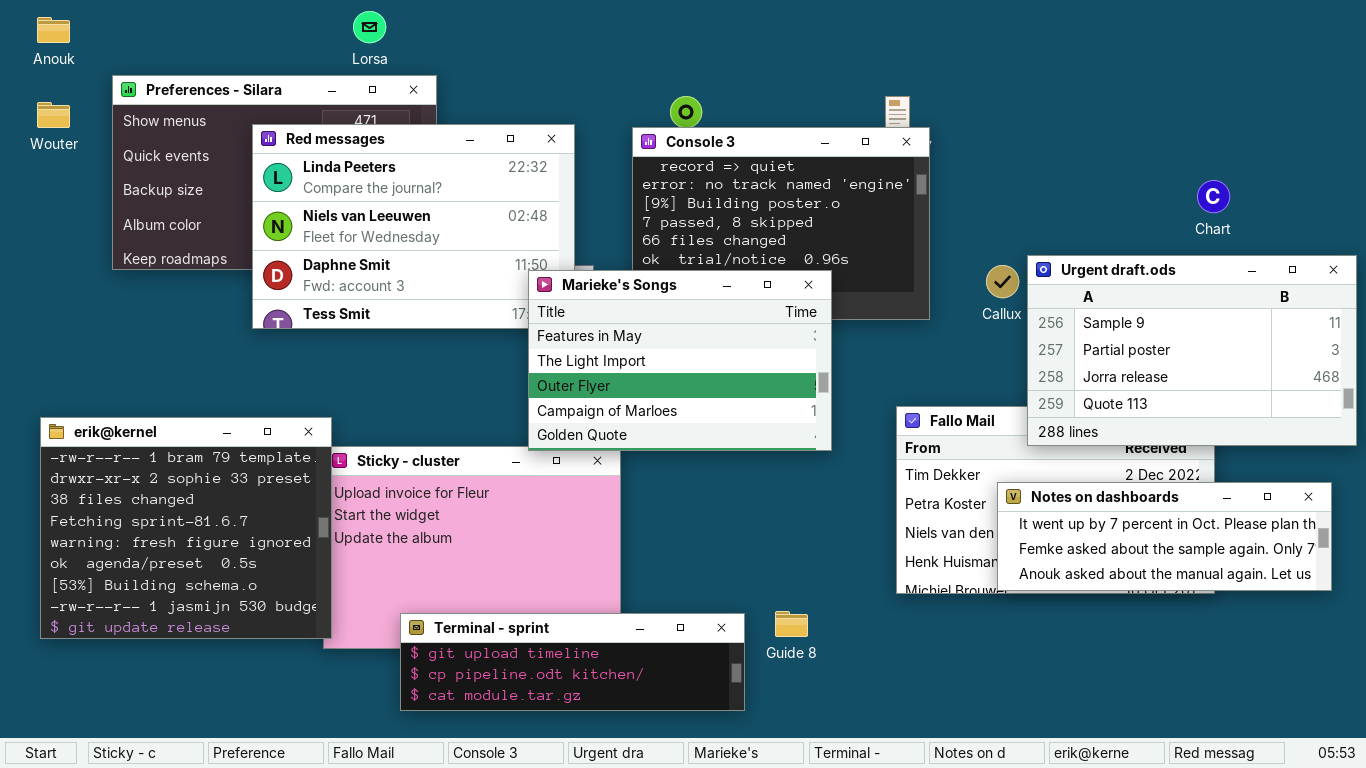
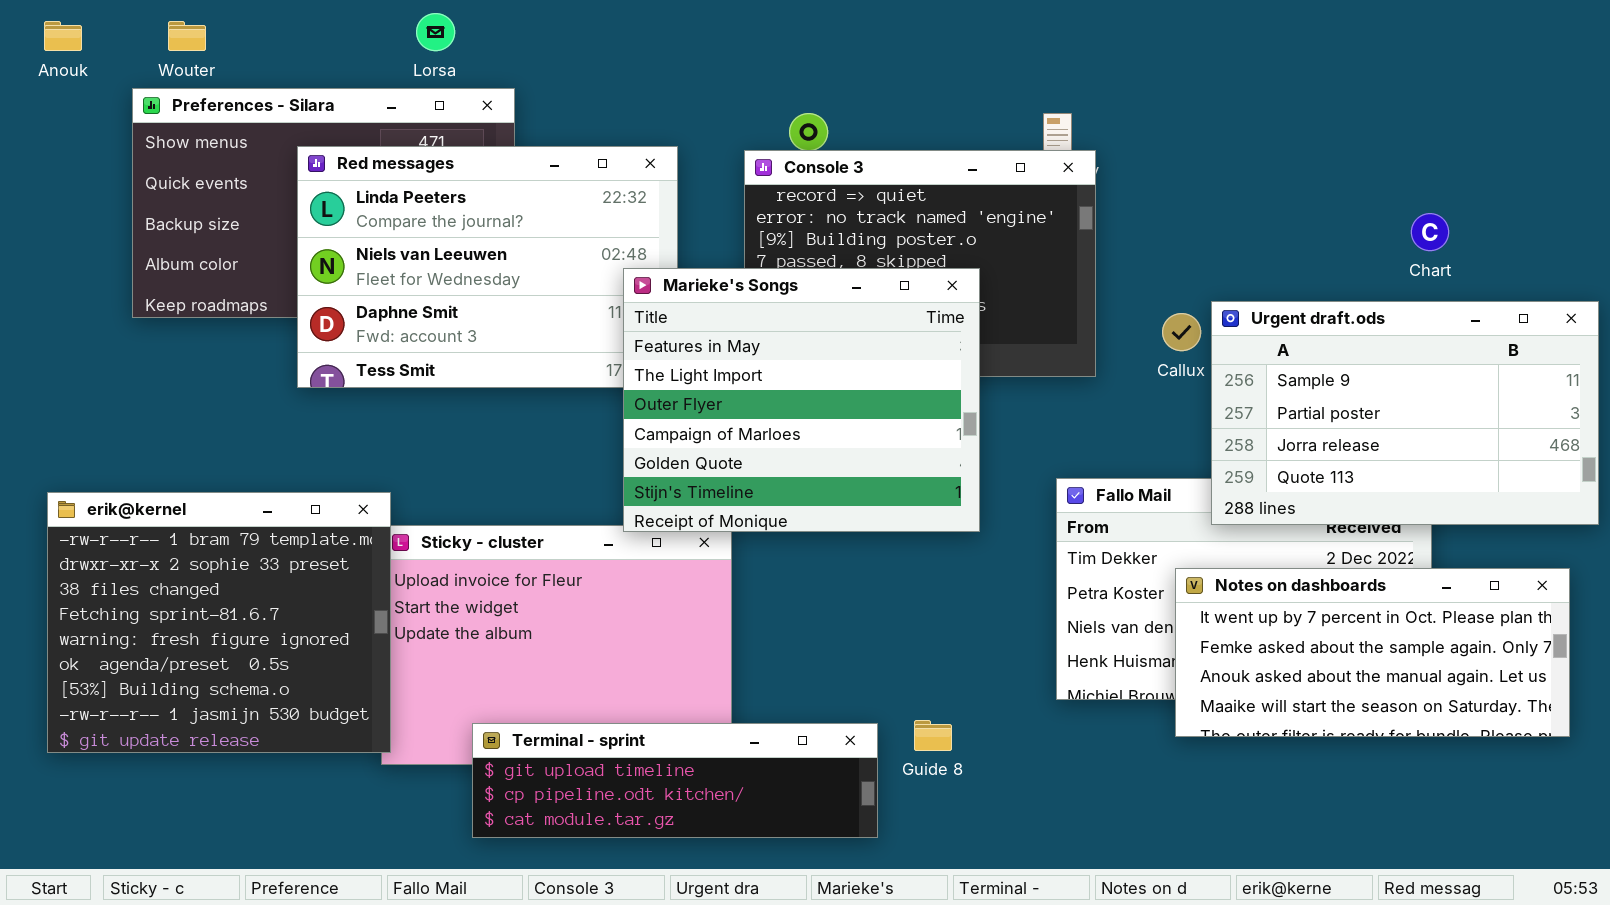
Wouter: [37,102,70,128] -> [168,21,206,51], moved
Marieke's Songs: [528,270,832,451] -> [623,268,980,532], resized
Notes on dashboards: [997,482,1332,591] -> [1175,568,1570,737], resized

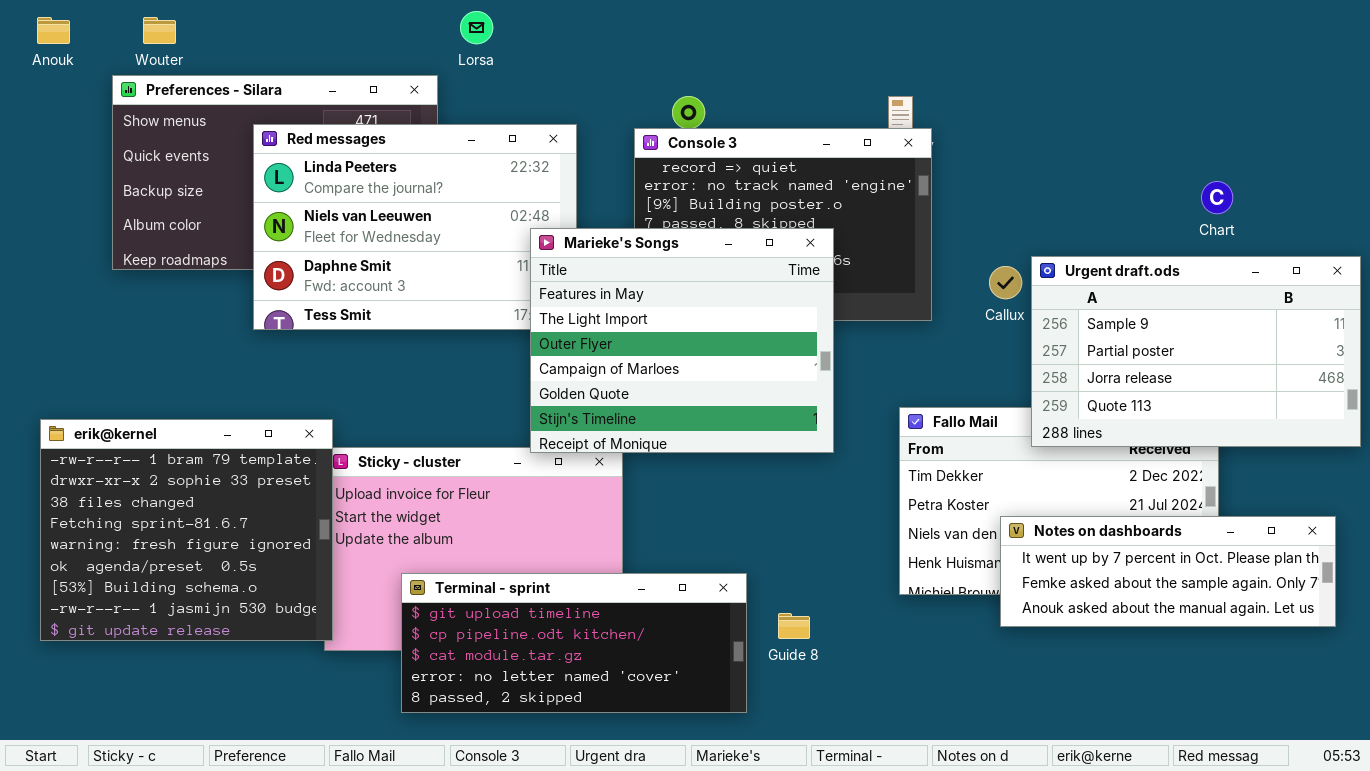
Lorsa: [416,13,455,51] -> [460,11,493,44], moved
Notes on dashboards: [1175,568,1570,737] -> [1000,516,1336,627], resized
Terminal - sprint: [472,723,878,838] -> [401,573,747,713], resized

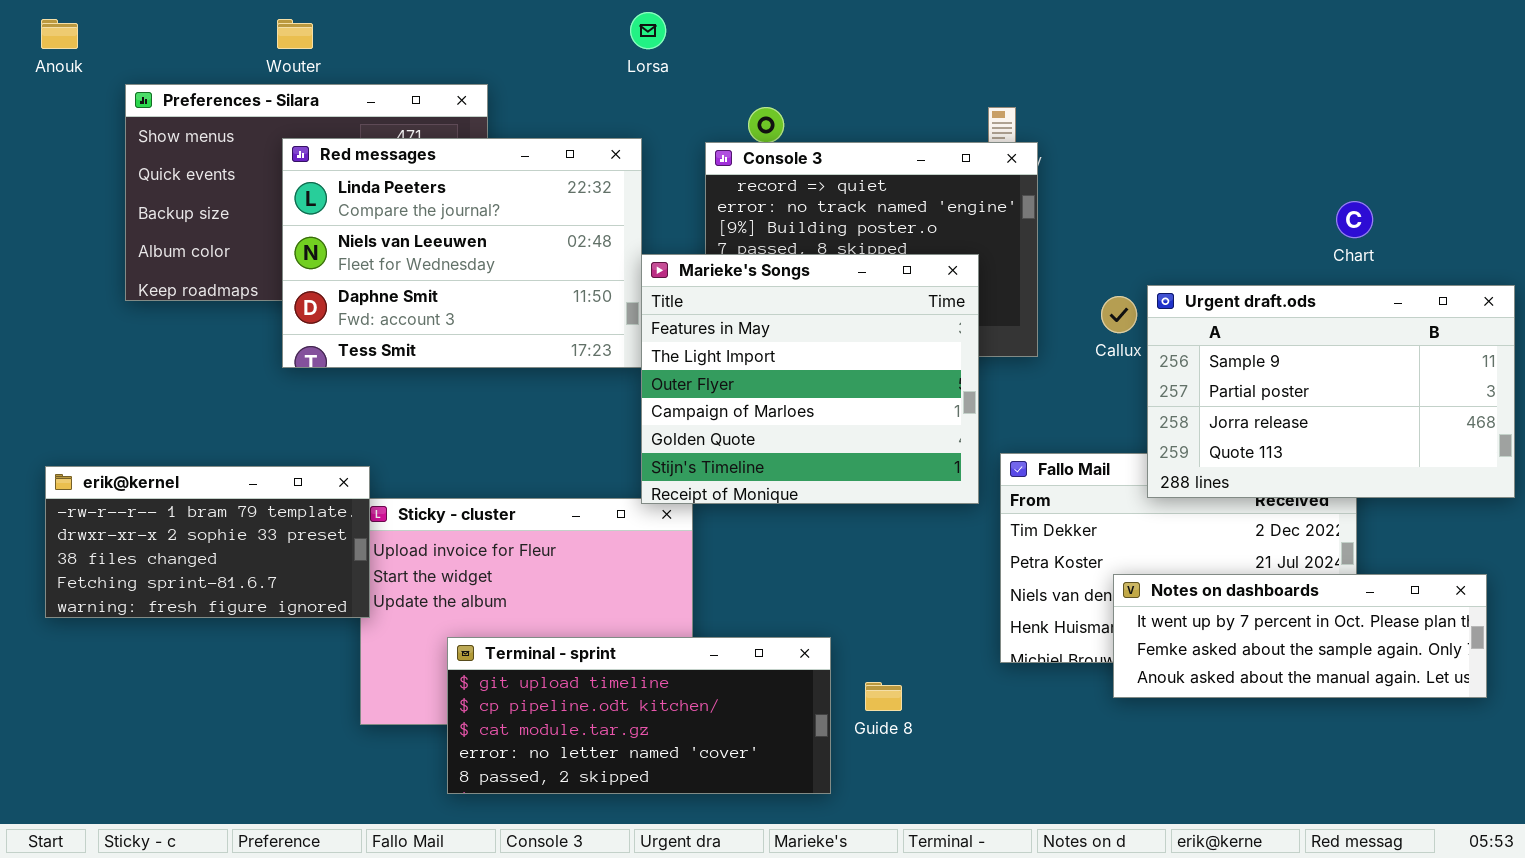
Lorsa: [460,11,493,44] -> [630,12,666,49], moved
Wouter: [143,17,176,44] -> [277,19,313,49], moved
Marieke's Songs: [530,228,834,453] -> [641,254,979,504], moved
erik@kernel: [40,419,333,641] -> [45,466,370,618], resized

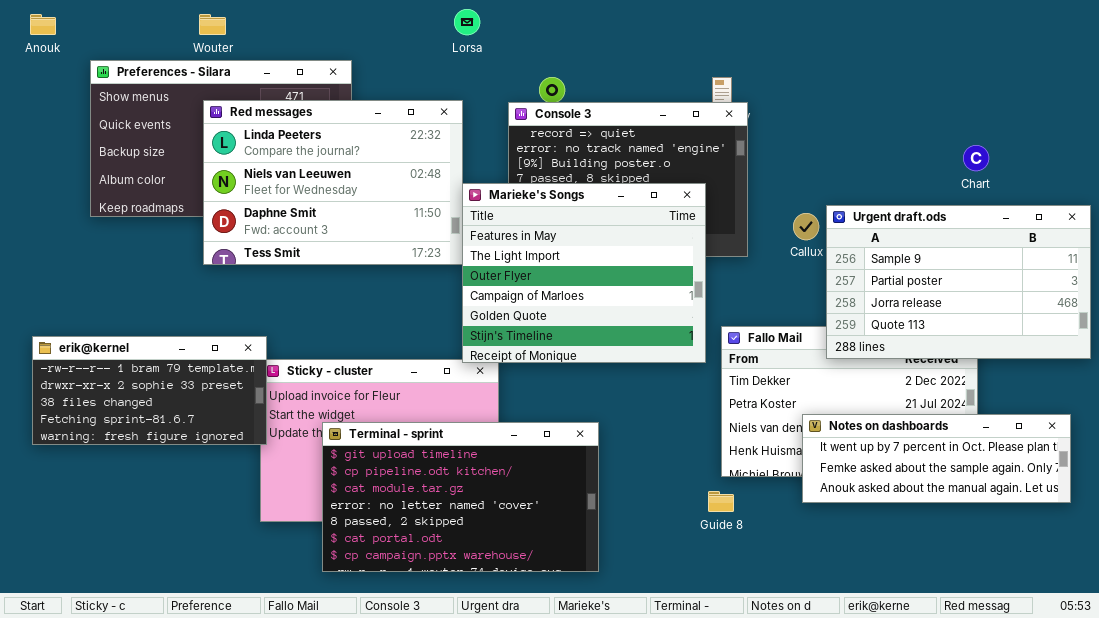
Terminal - sprint: [447,637,831,794] -> [322,422,599,572], resized
Guide 8: [865,682,902,711] -> [708,491,734,512], moved

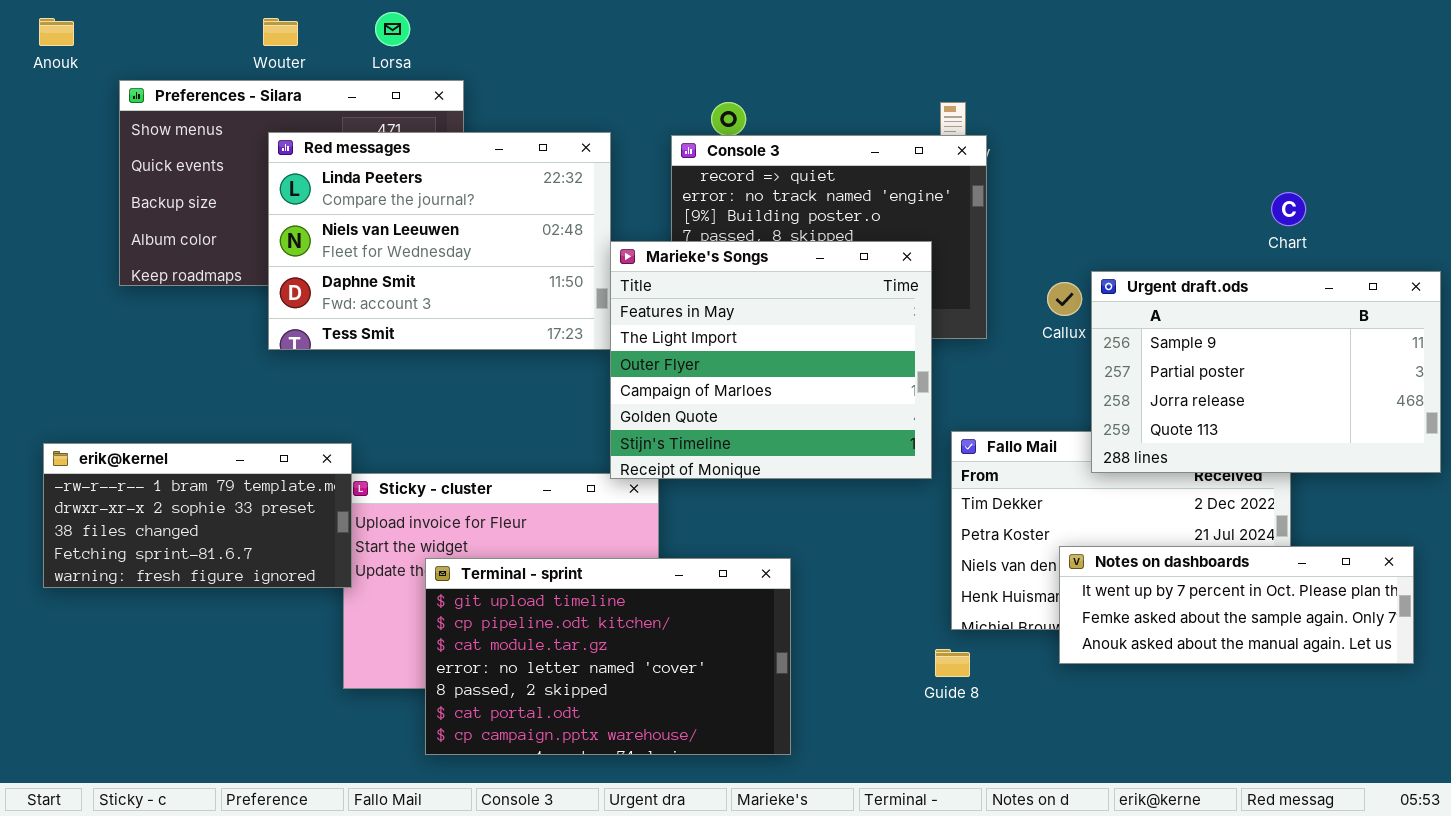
Lorsa: [454,9,480,35] -> [375,12,410,46], moved

